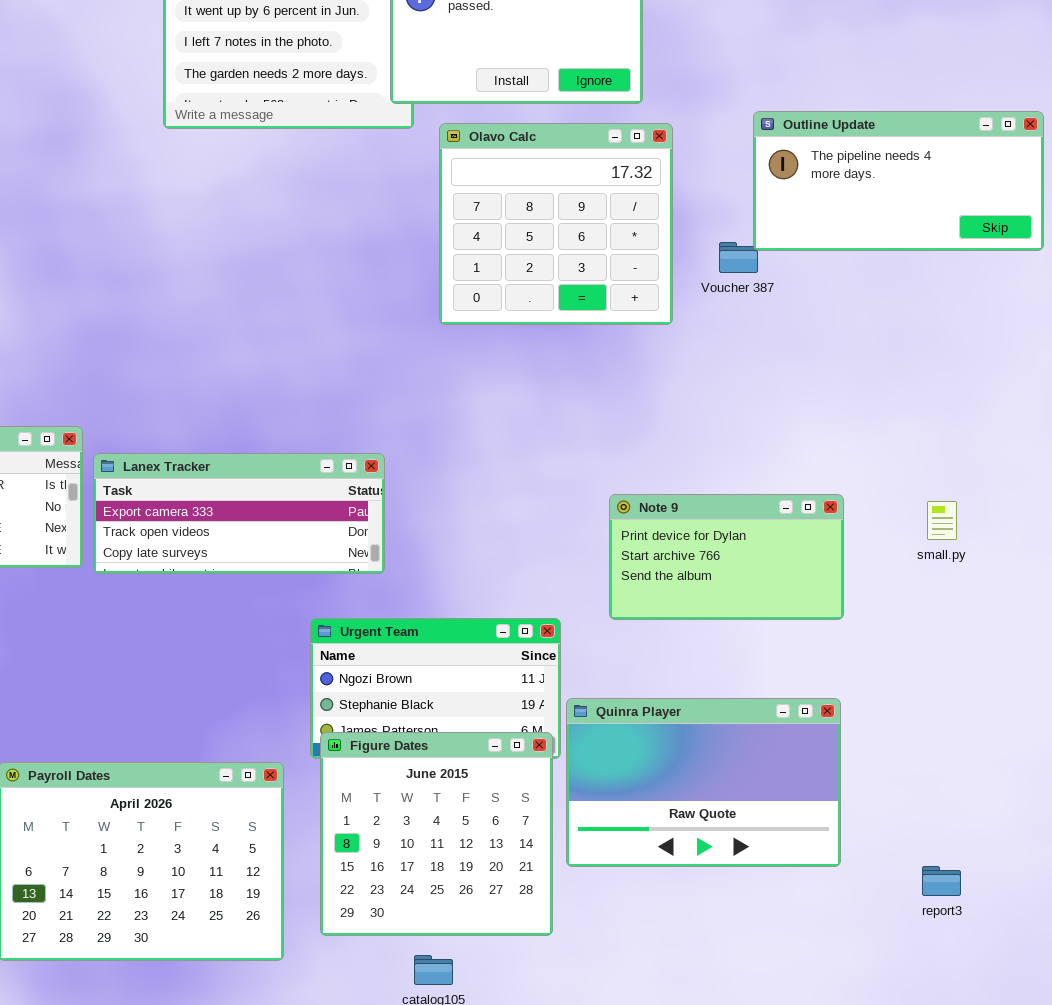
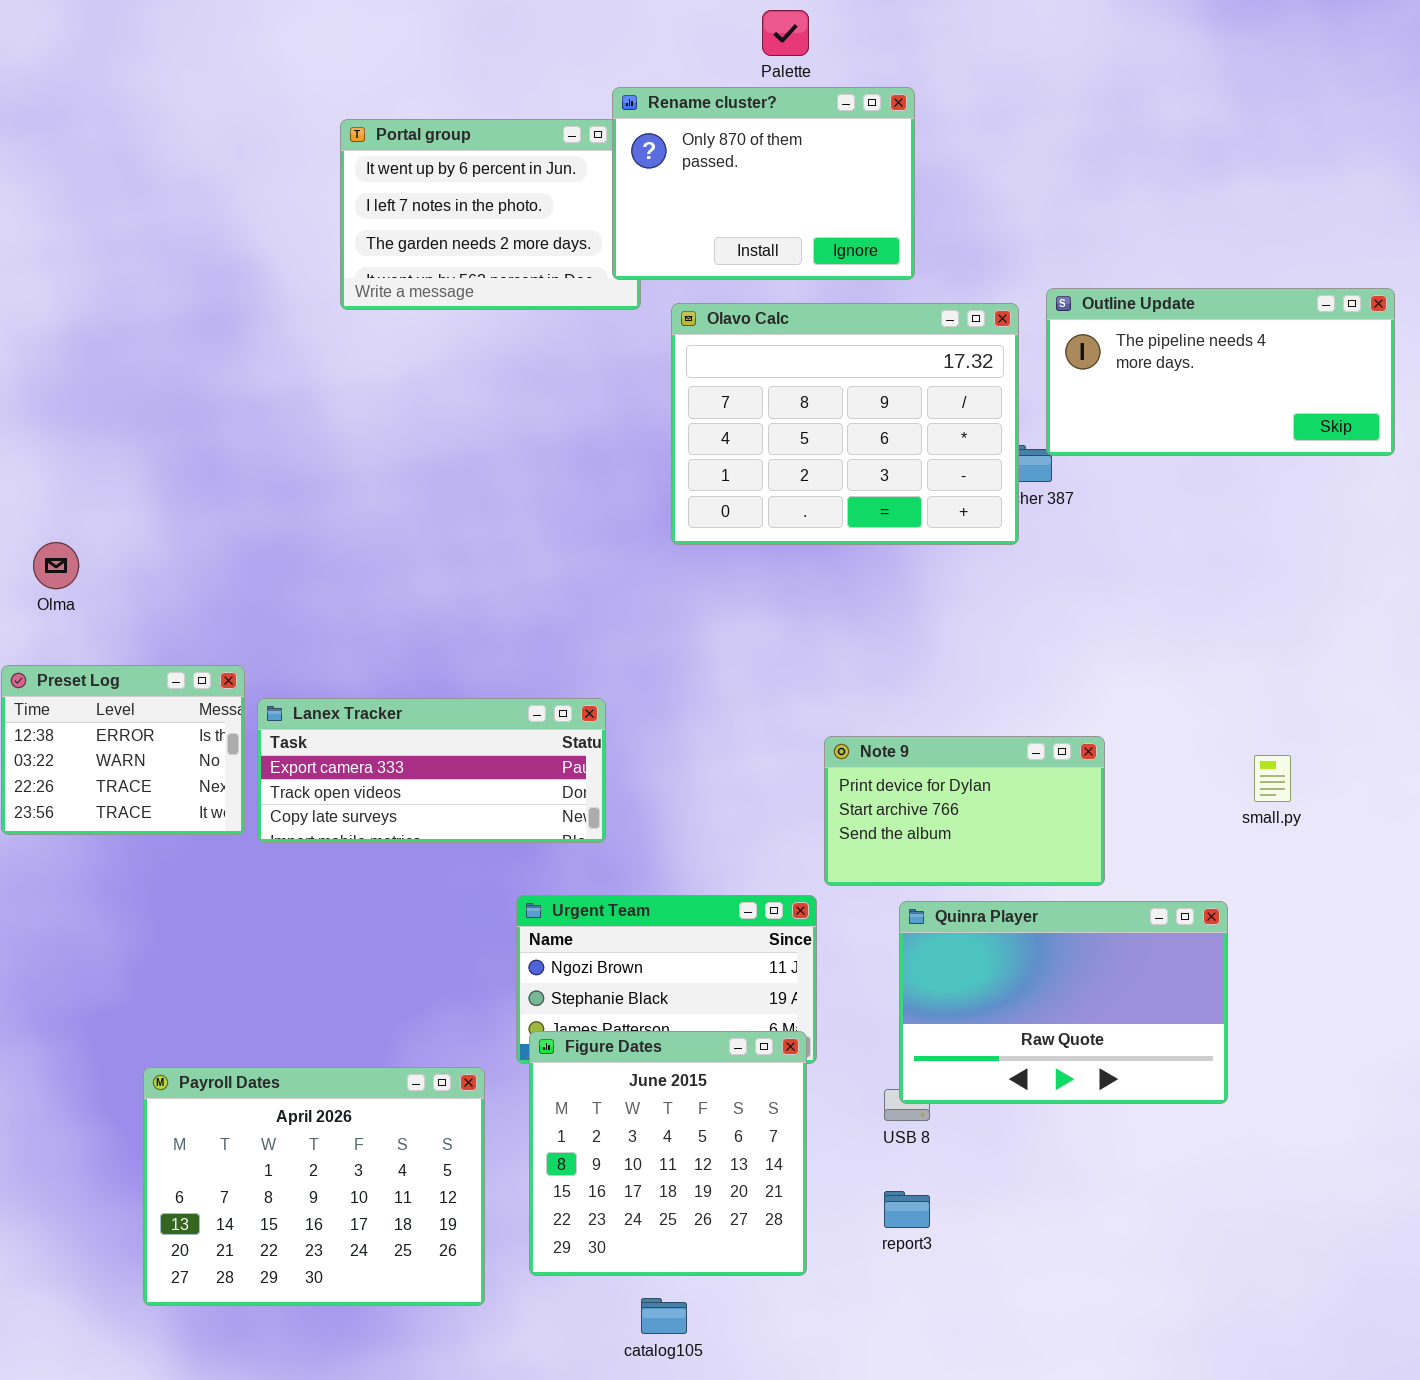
Olavo Calc: [439,123,673,325] -> [671,303,1019,545], resized
Note 9: [609,494,844,620] -> [824,736,1105,886], moved
Quinra Player: [566,698,841,867] -> [899,901,1228,1104], moved
report3: [922,866,961,896] -> [884,1191,930,1228], moved

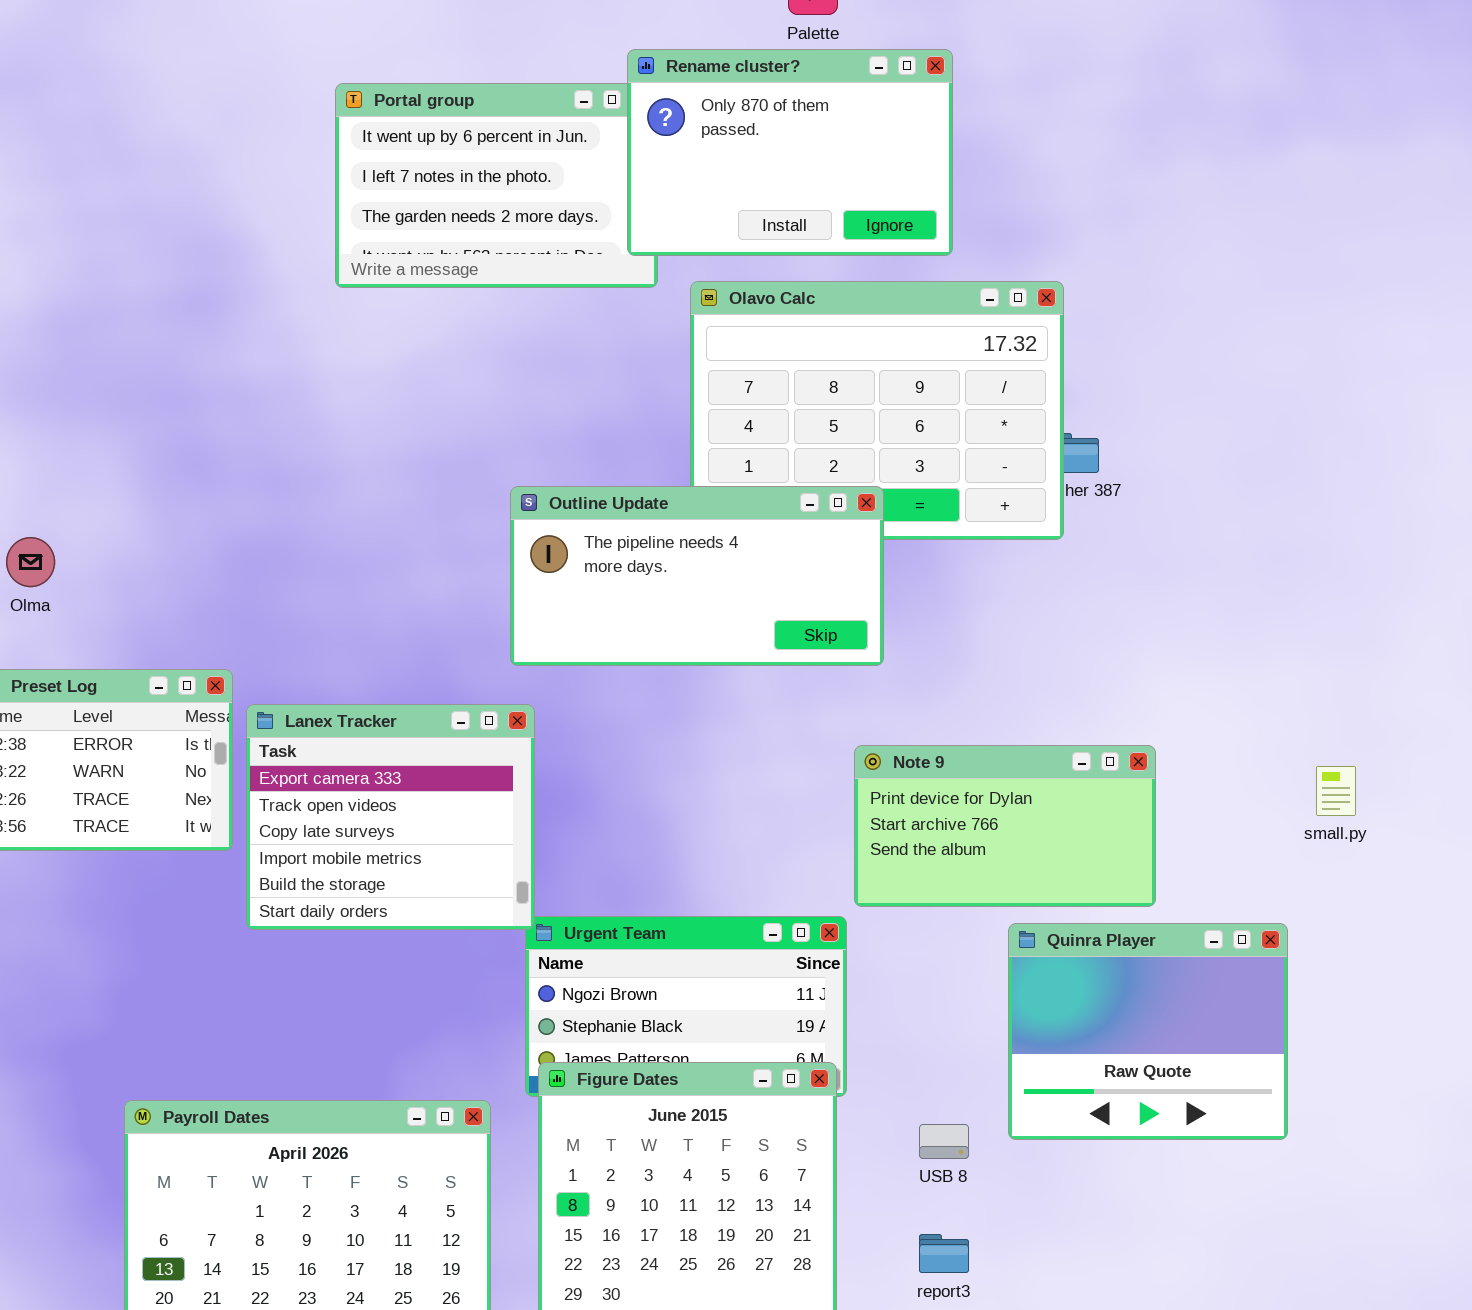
Outline Update: [1046,288,1395,456] -> [510,486,884,666], moved
Lanex Tracker: [257,698,606,843] -> [246,704,535,930], resized
Quinra Player: [899,901,1228,1104] -> [1008,923,1288,1140], resized

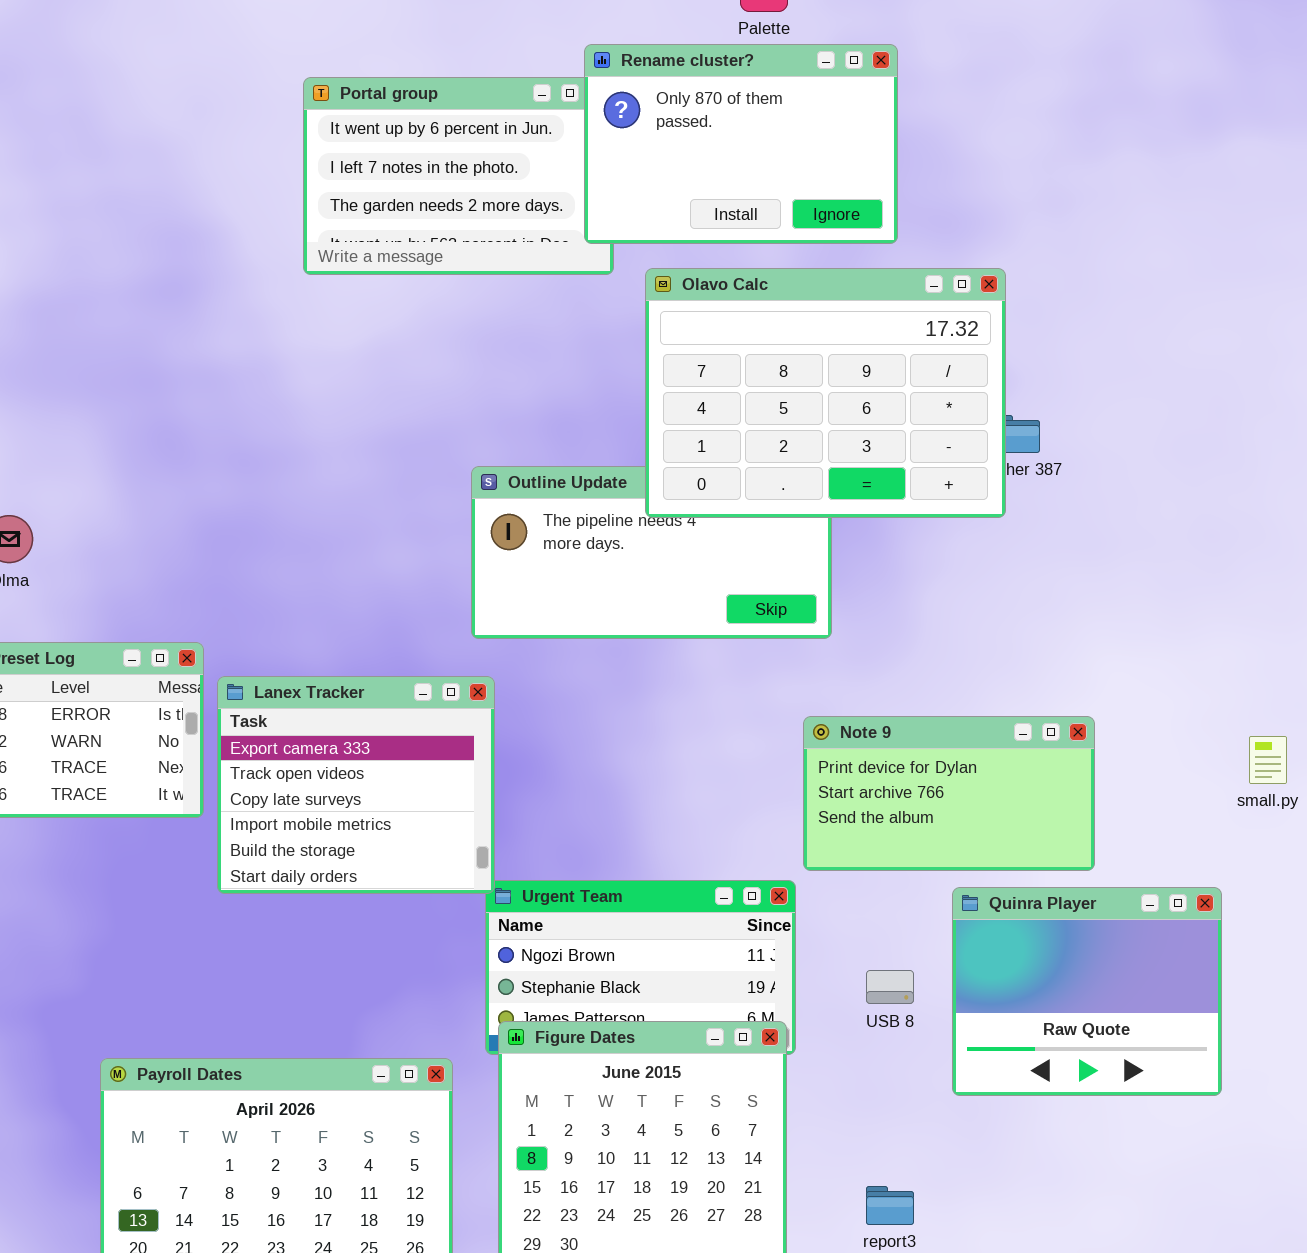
Olavo Calc: [690,281,1064,540] -> [645,268,1006,518], raised
USB 8: [919,1124,969,1159] -> [866,970,914,1004], moved

